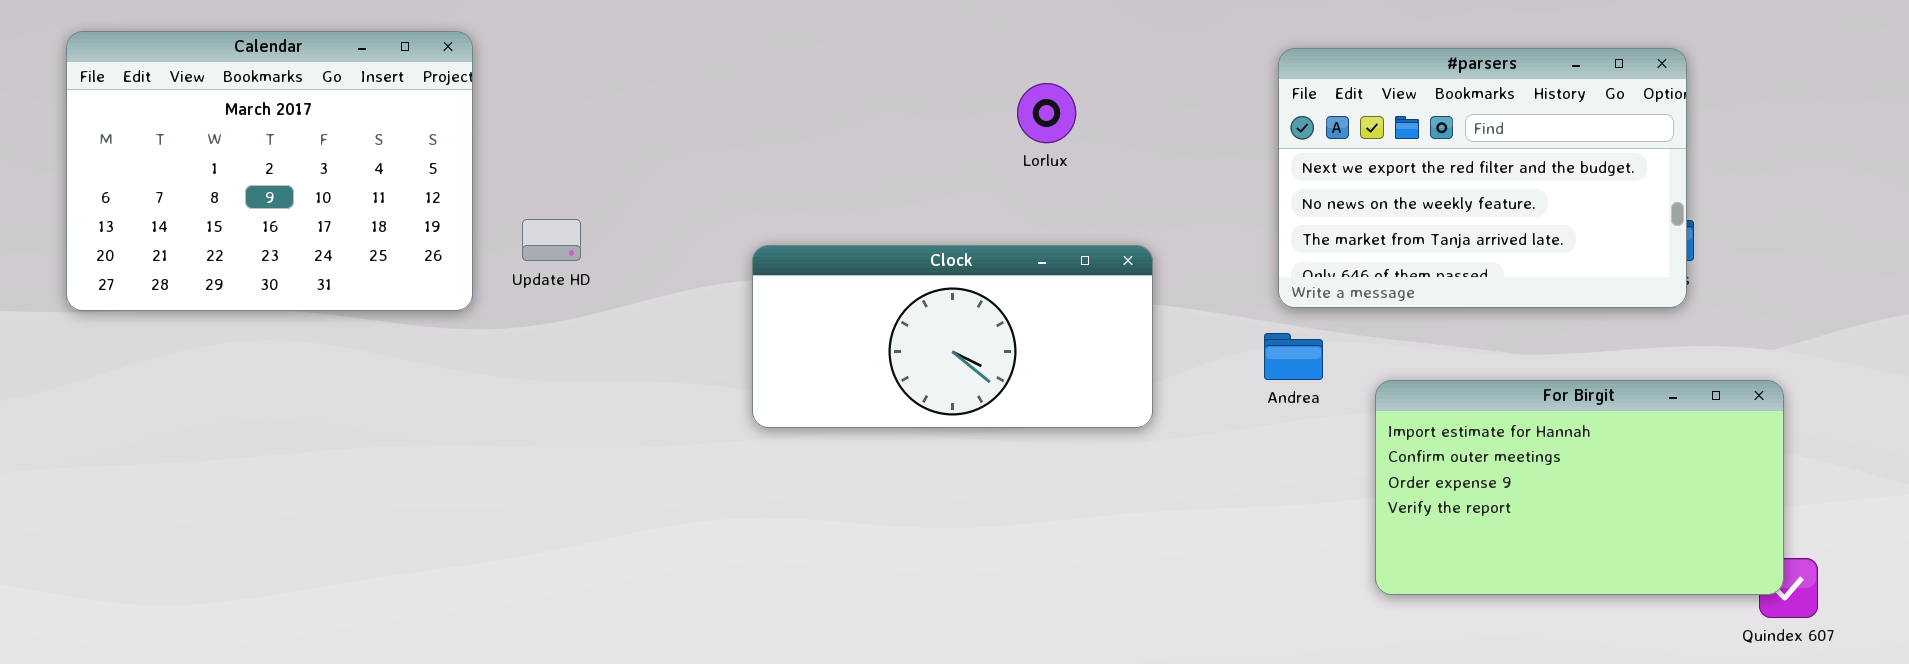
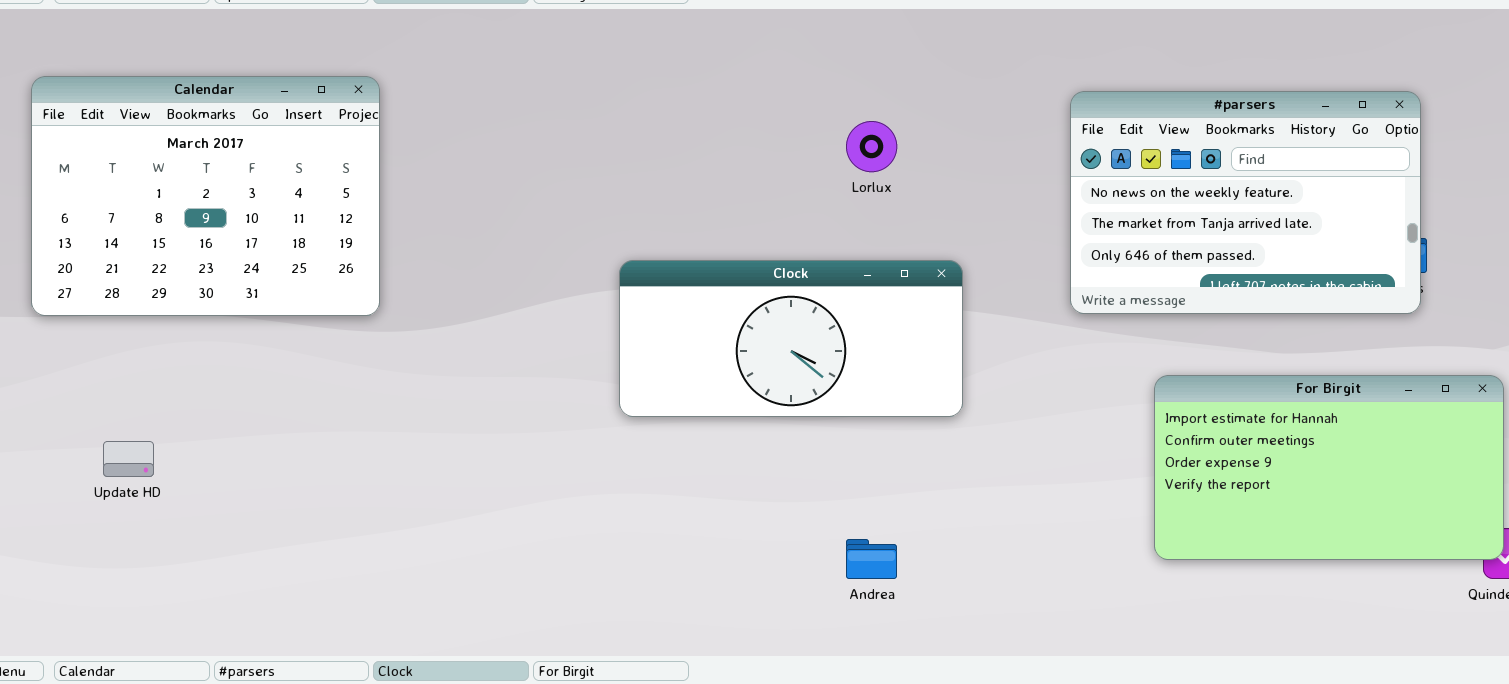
#parsers: [1278,48,1687,308] -> [1070,91,1421,314], scrolled down 1 row
Update HD: [522,219,581,261] -> [103,441,154,477], moved
Andrea: [1264,333,1323,380] -> [846,539,897,579], moved

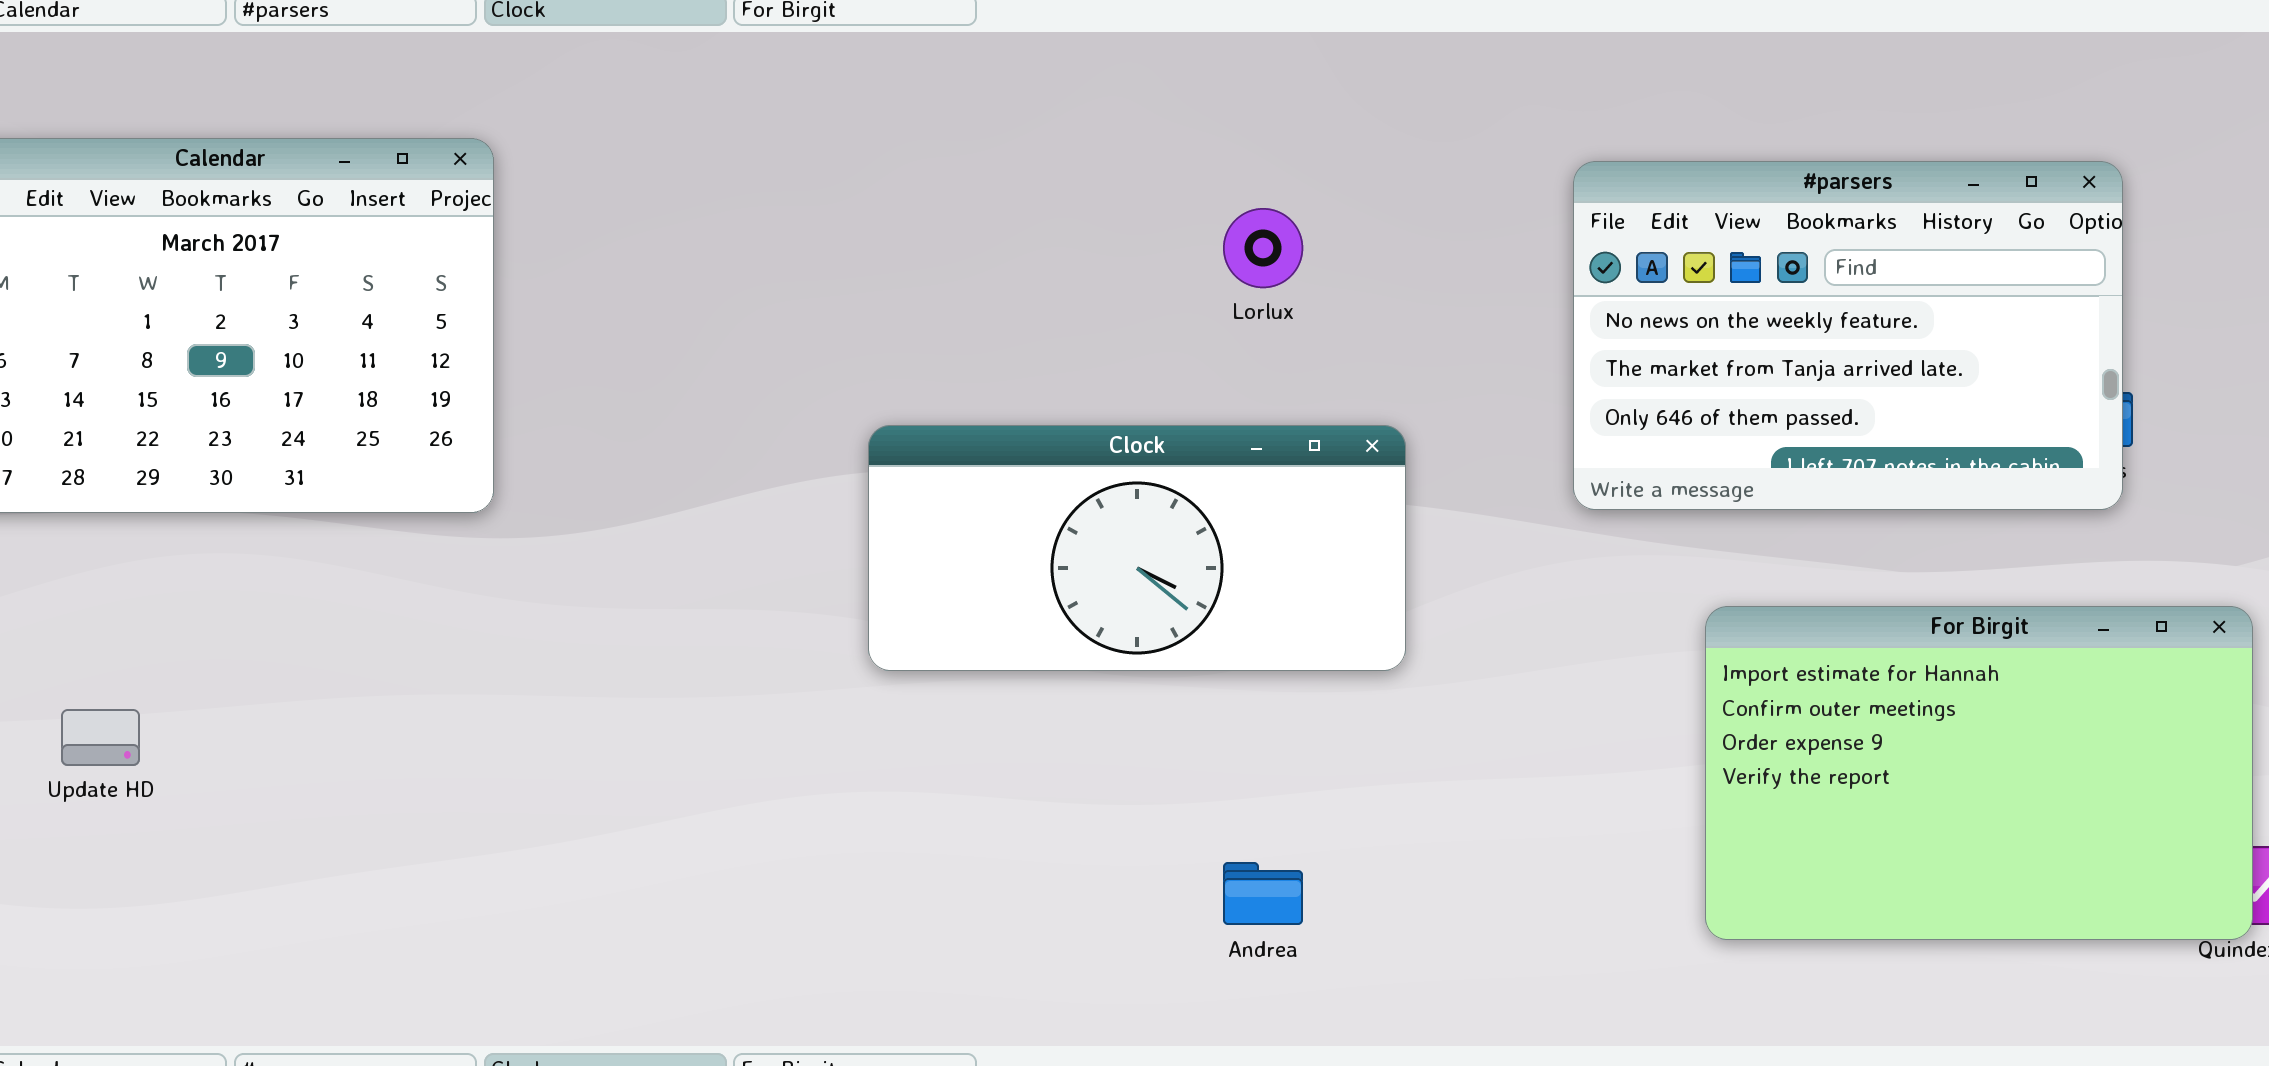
For Birgit: [1154,375,1504,560] -> [1705,606,2253,940], resized

